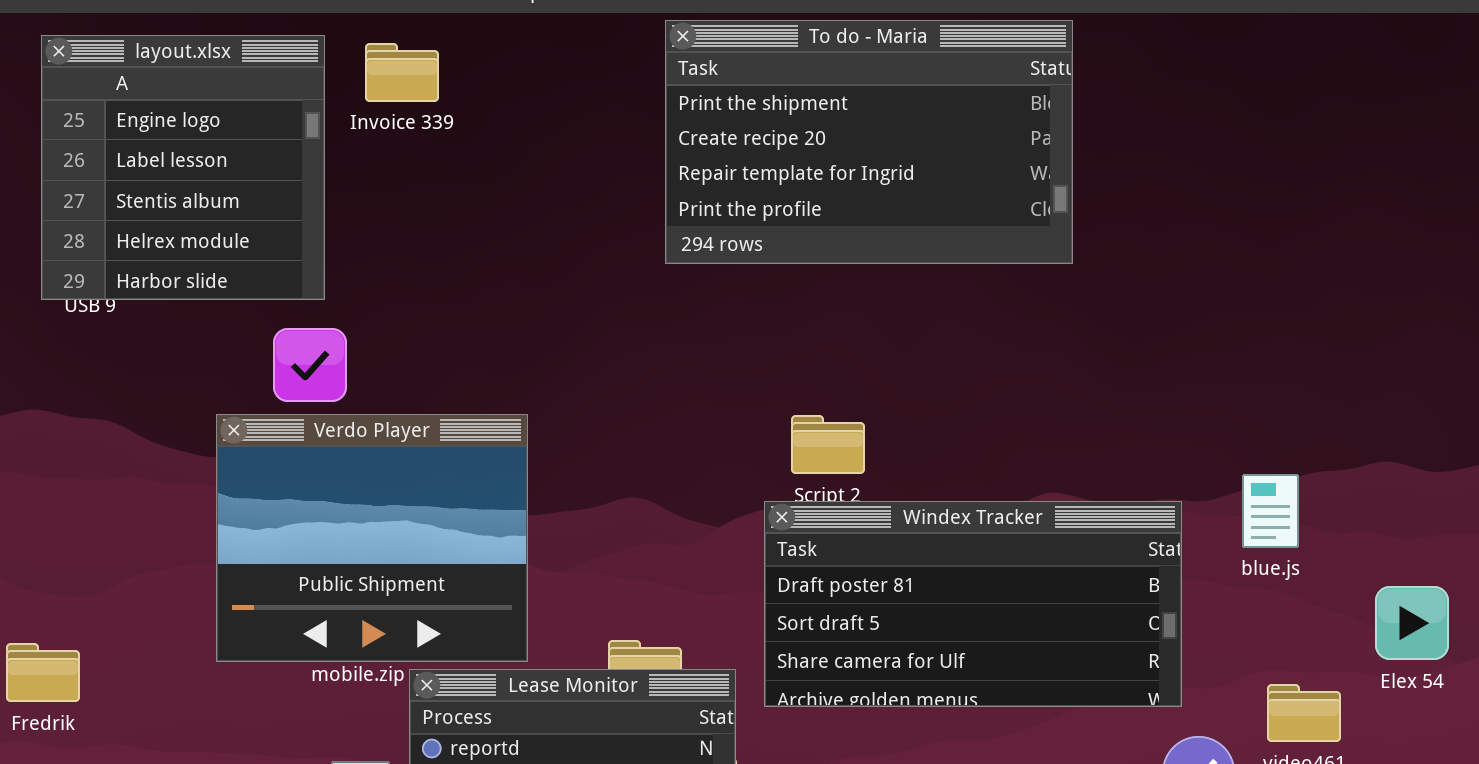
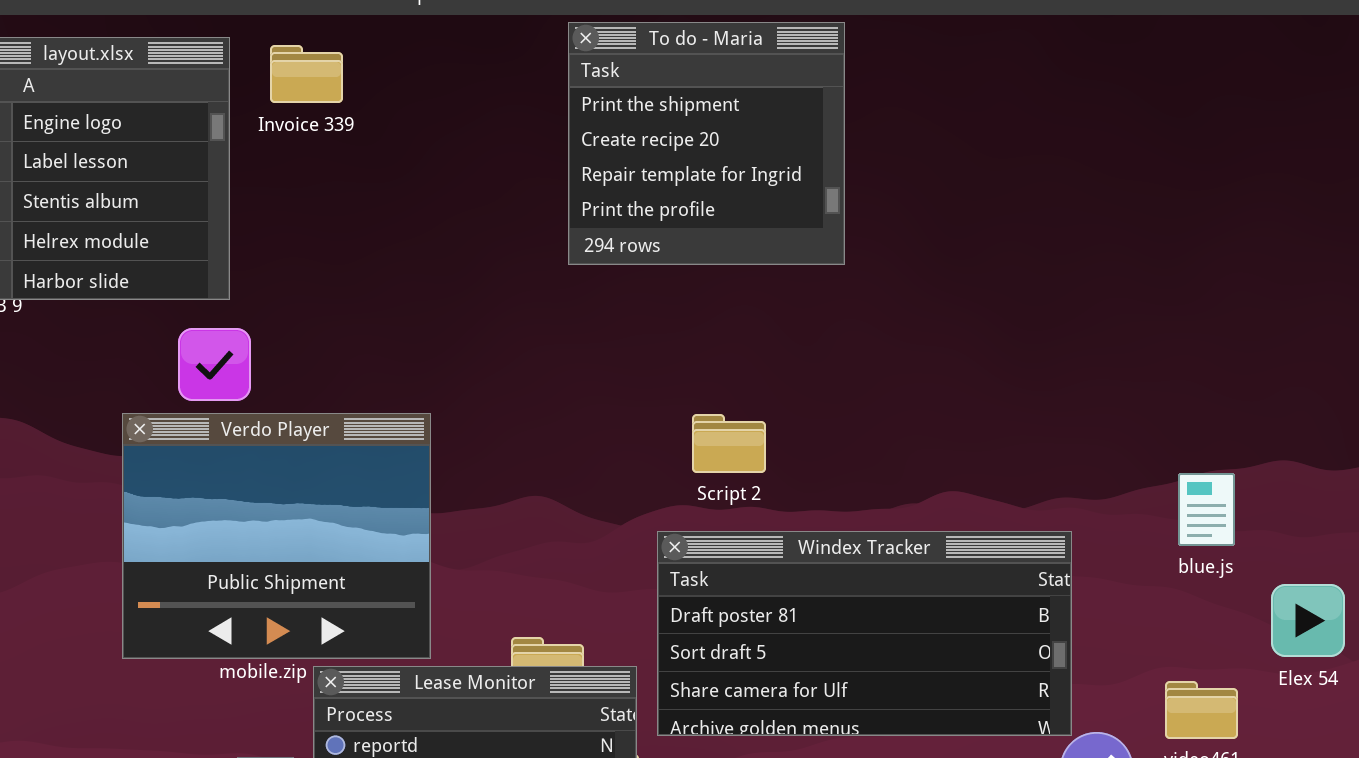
To do - Maria: [665,20,1073,264] -> [568,22,845,265], resized
blue.js: [1242,474,1299,548] -> [1178,473,1235,546], moved
Windex Tracker: [764,501,1182,707] -> [657,531,1072,736], moved

